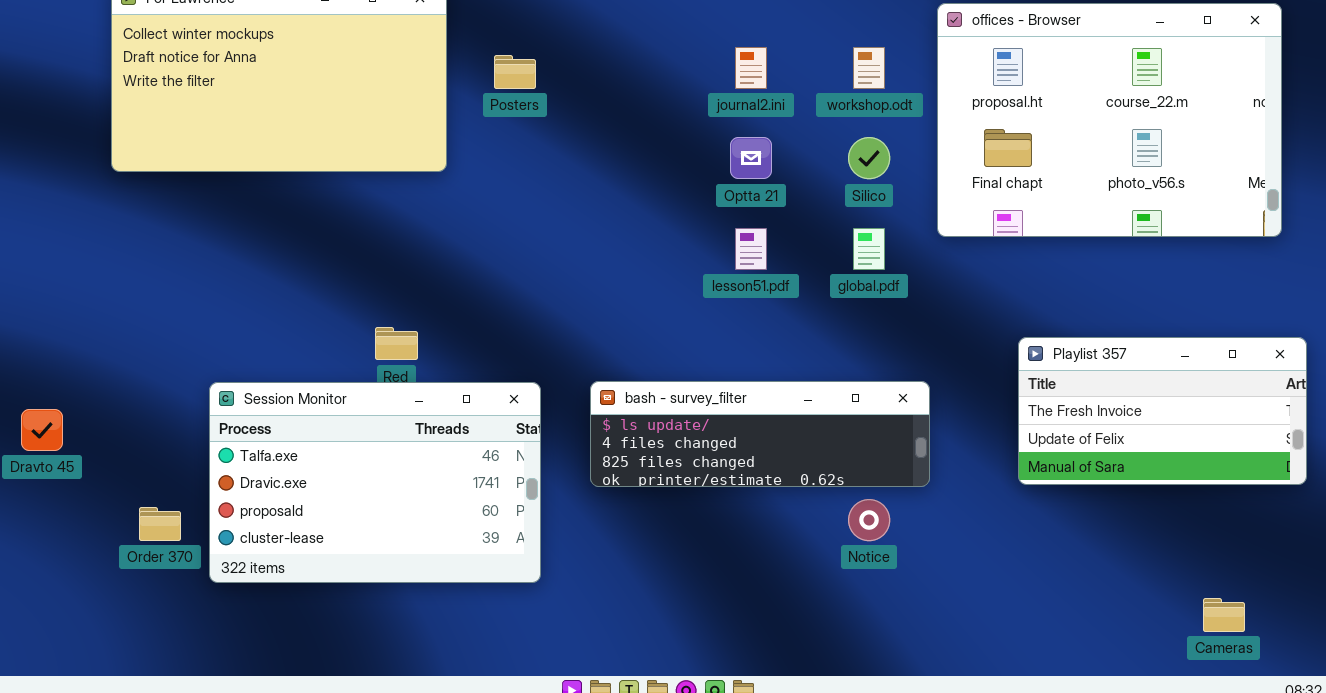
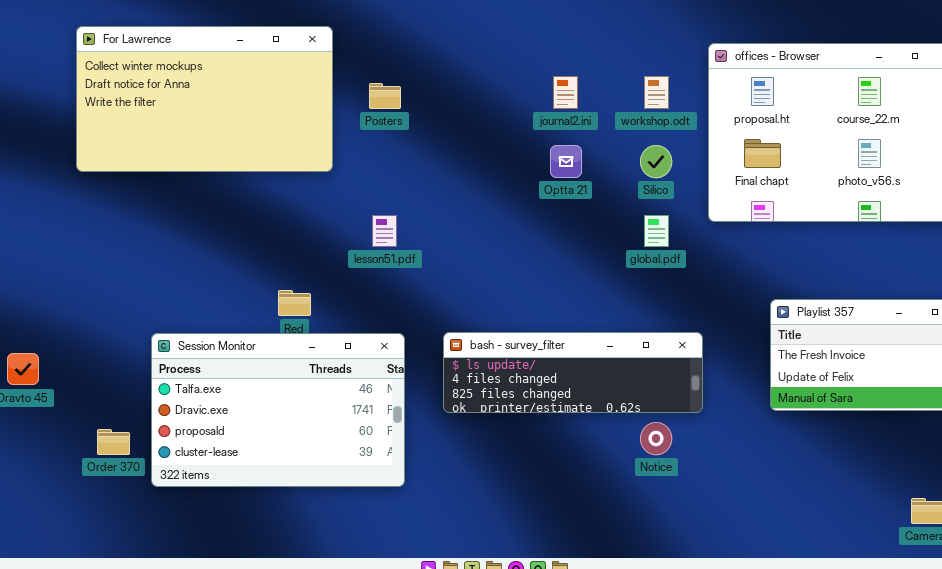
lesson51.pdf: [735,228,767,270] -> [372,215,397,247], moved

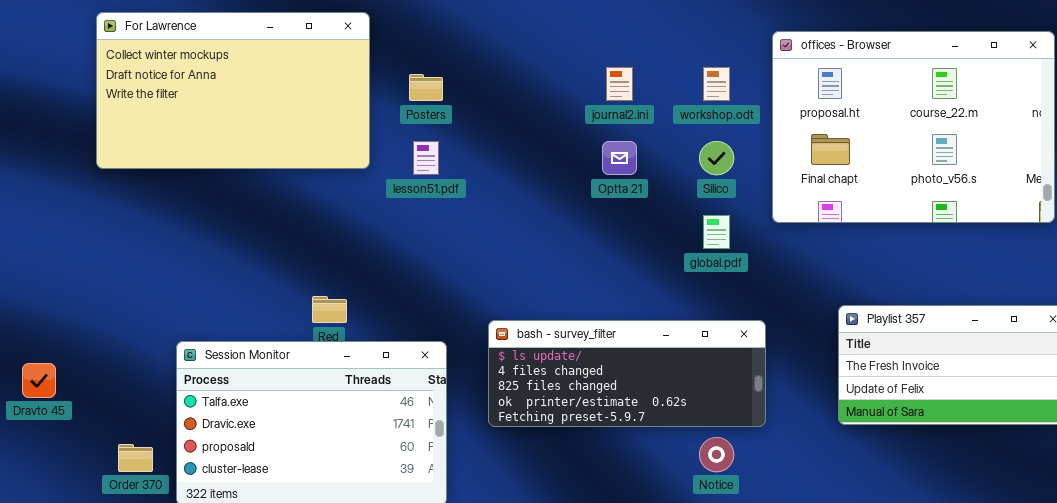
lesson51.pdf: [372,215,397,247] -> [413,141,439,175], moved
bash - survey_filter: [443,332,703,413] -> [488,320,766,427], resized

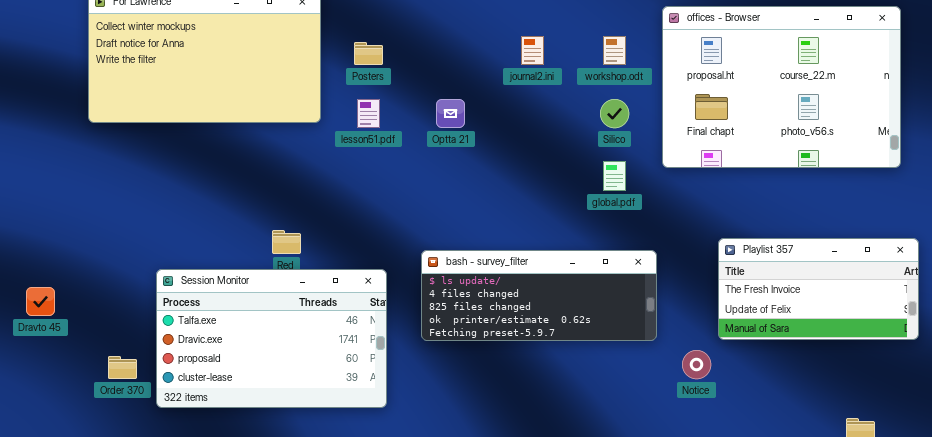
Optta 21: [602,141,637,175] -> [436,99,465,128], moved
Notice: [699,437,734,472] -> [682,350,711,379], moved

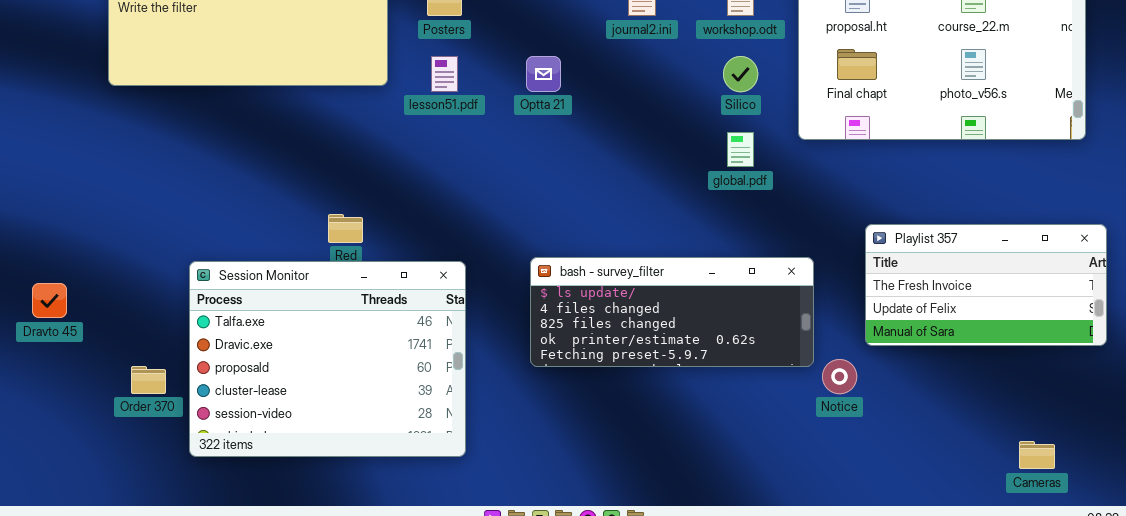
bash - survey_filter: [421,250,657,341] -> [530,257,814,367], moved
Session Monitor: [156,269,387,408] -> [189,261,466,457], resized

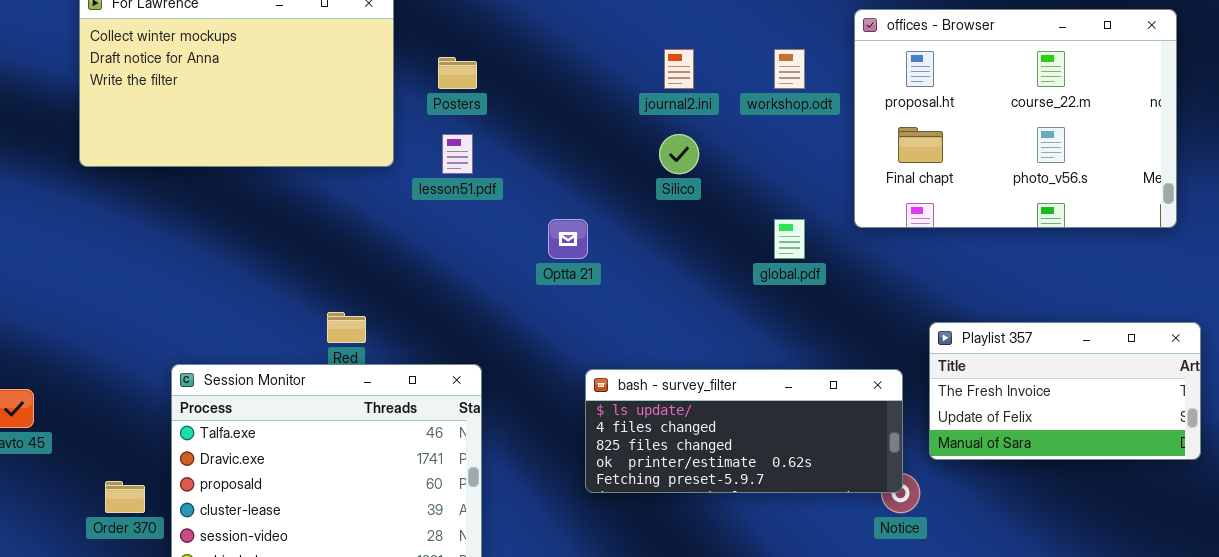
Optta 21: [526,56,561,92] -> [548,219,588,259], moved
Silico: [723,56,758,92] -> [659,134,699,174], moved
bash - survey_filter: [530,257,814,367] -> [585,369,903,493], moved

